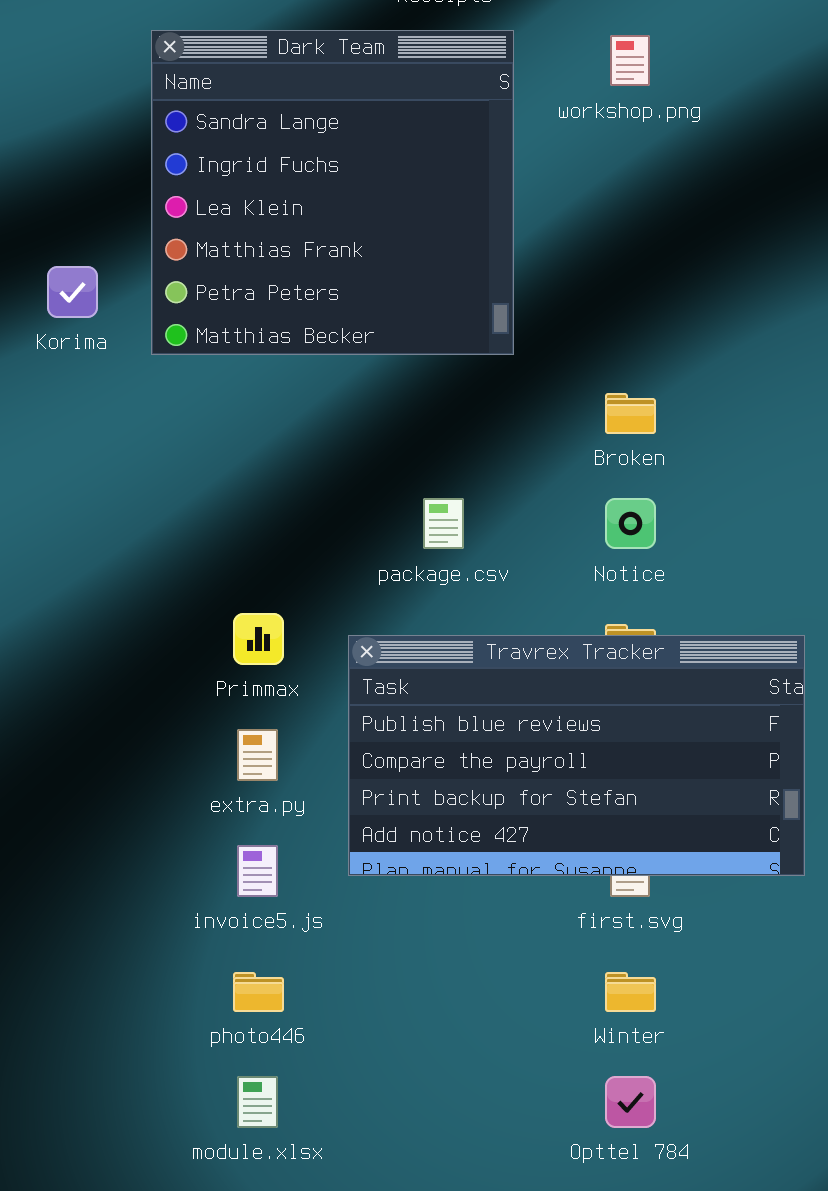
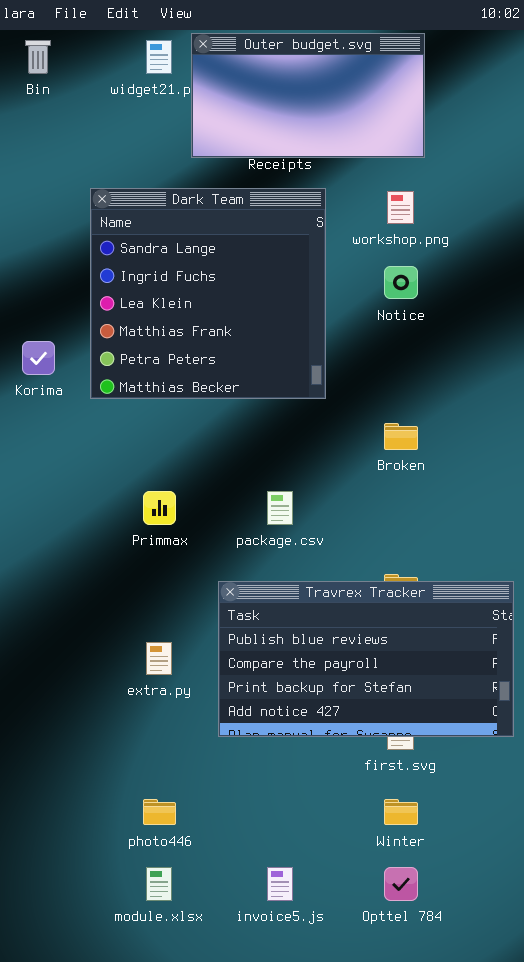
Notice: [605,498,656,549] -> [384,266,418,299], moved
Primmax: [233,613,284,665] -> [143,491,176,525], moved
invoice5.js: [237,845,278,897] -> [267,867,293,901], moved

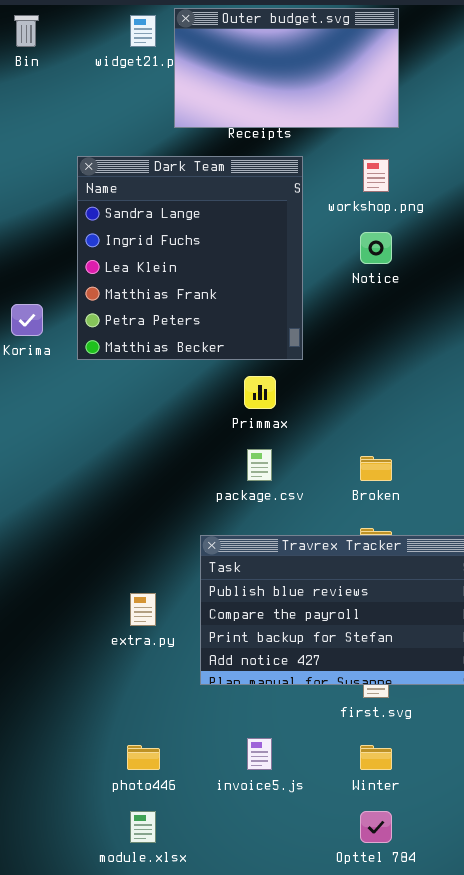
Broken: [384,423,418,450] -> [360,456,392,481], moved
Primmax: [143,491,176,525] -> [244,376,276,409], moved
invoice5.js: [267,867,293,901] -> [247,738,272,770], moved

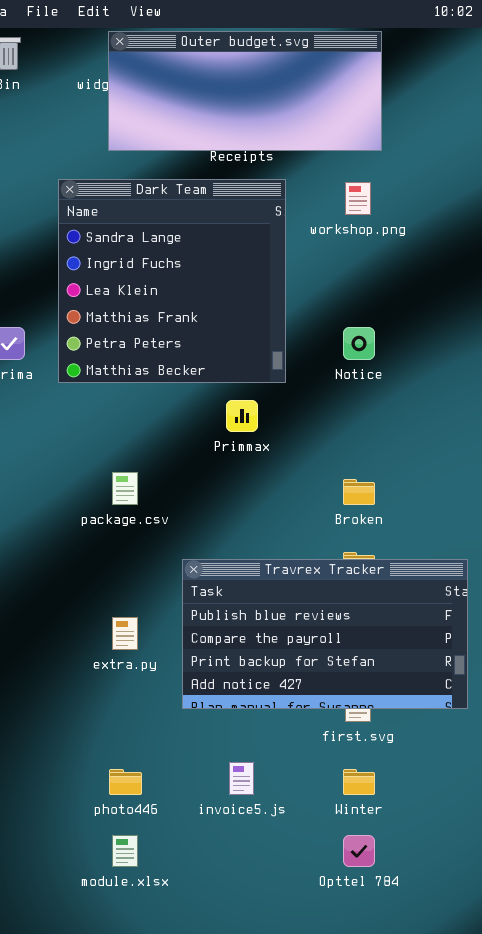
Outer budget.svg: [174,8,399,128] -> [108,31,382,151], resized
Notice: [360,232,392,264] -> [343,327,375,360], moved
package.csv: [247,449,272,481] -> [112,472,138,505], moved

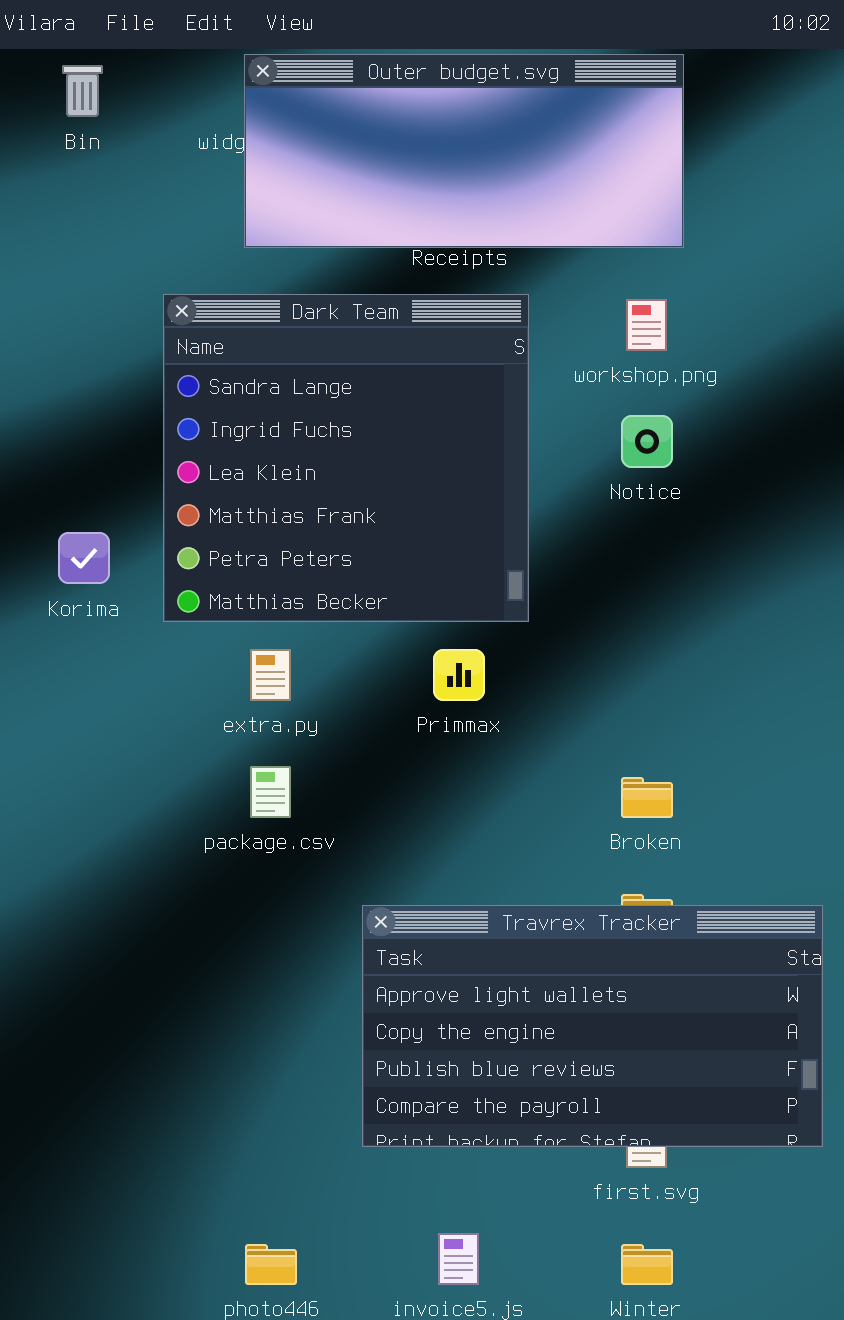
Notice: [343,327,375,360] -> [621,415,673,468], moved
Travrex Tracker: [182,559,468,709] -> [362,905,823,1147], scrolled up 2 rows
extra.py: [112,617,138,650] -> [250,649,291,701], moved

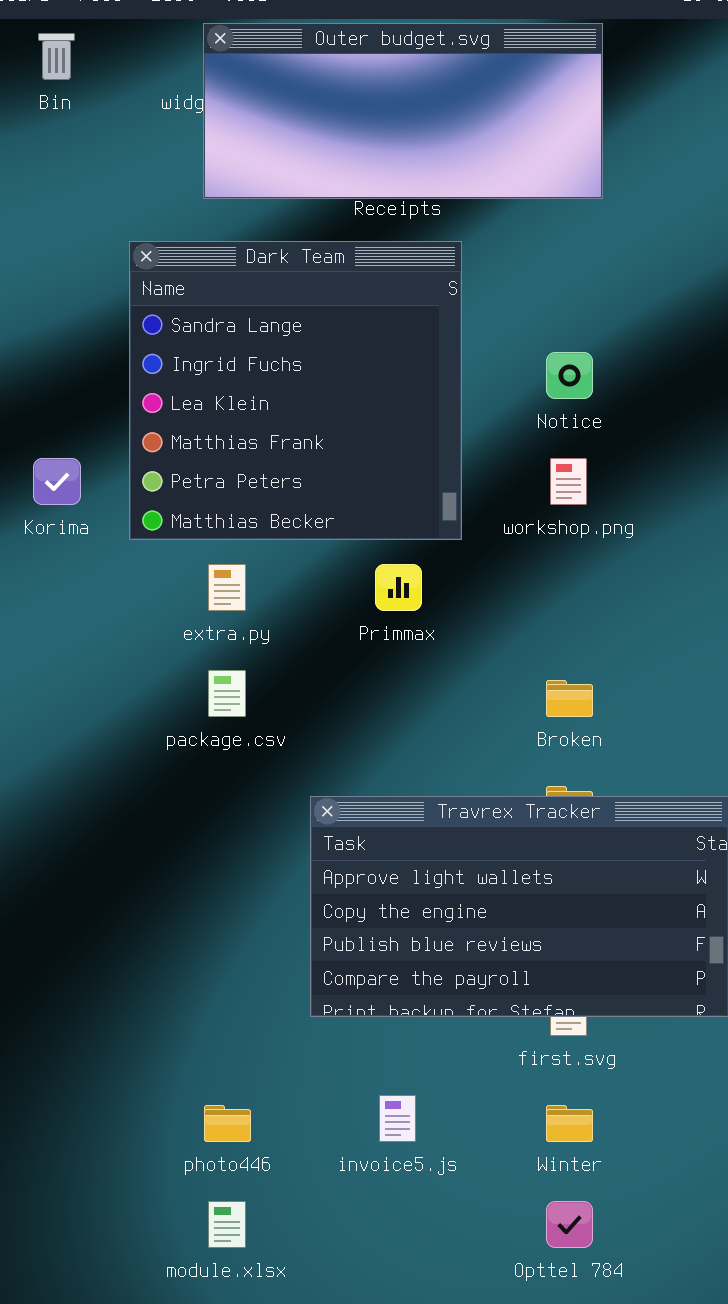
workshop.png: [626,299,667,351] -> [550,458,587,505], moved

